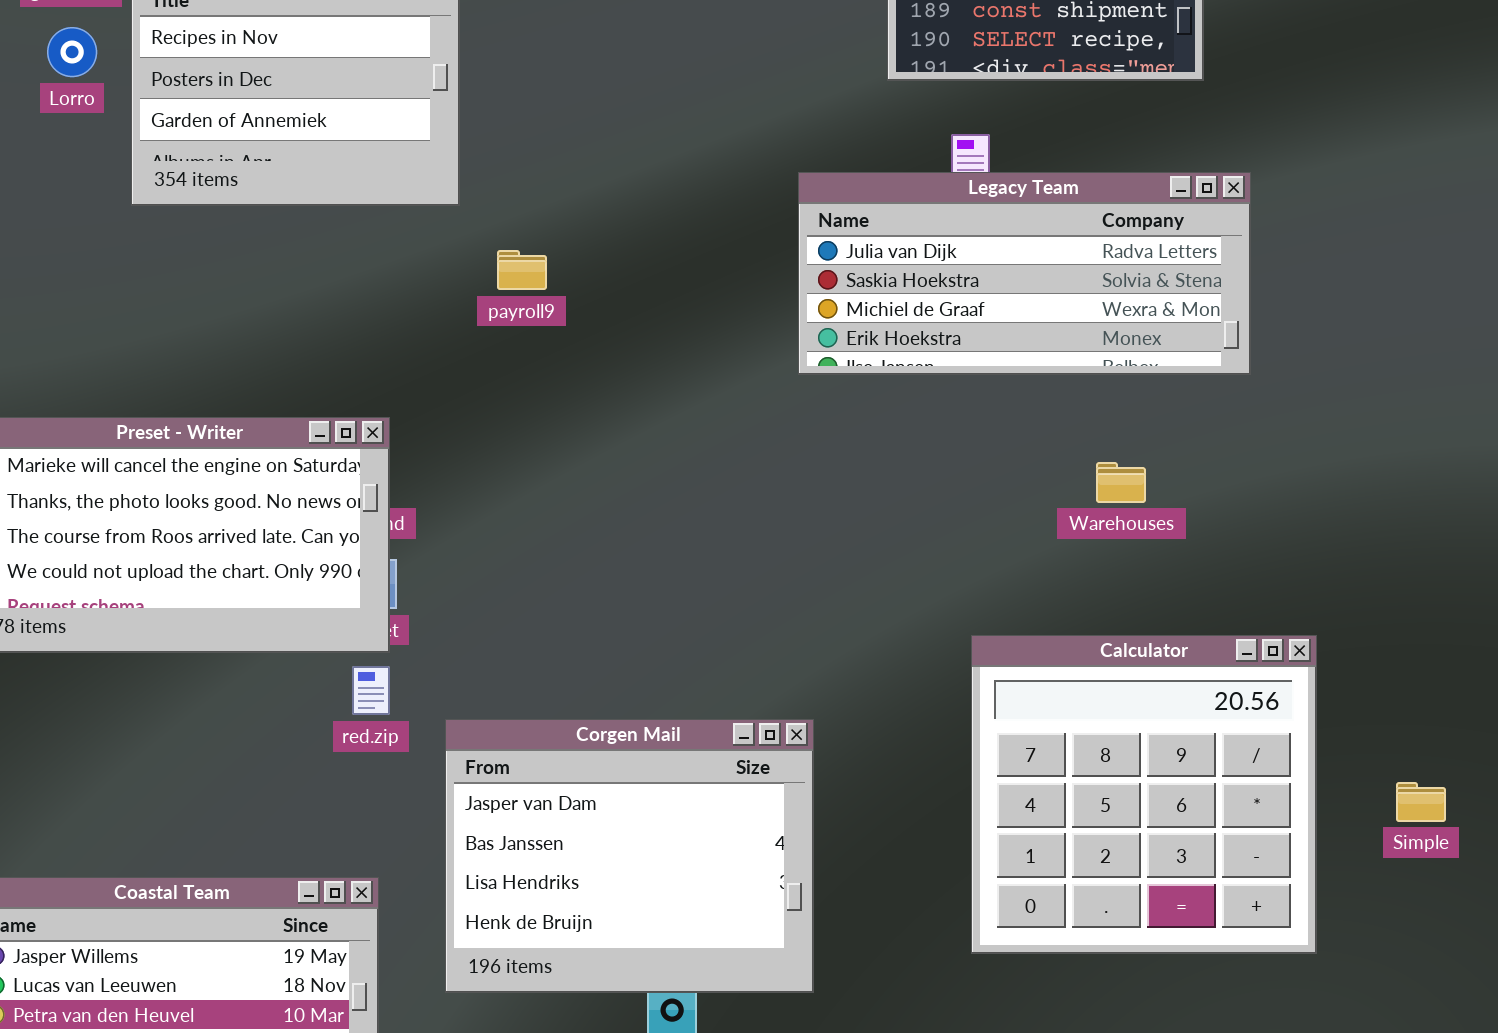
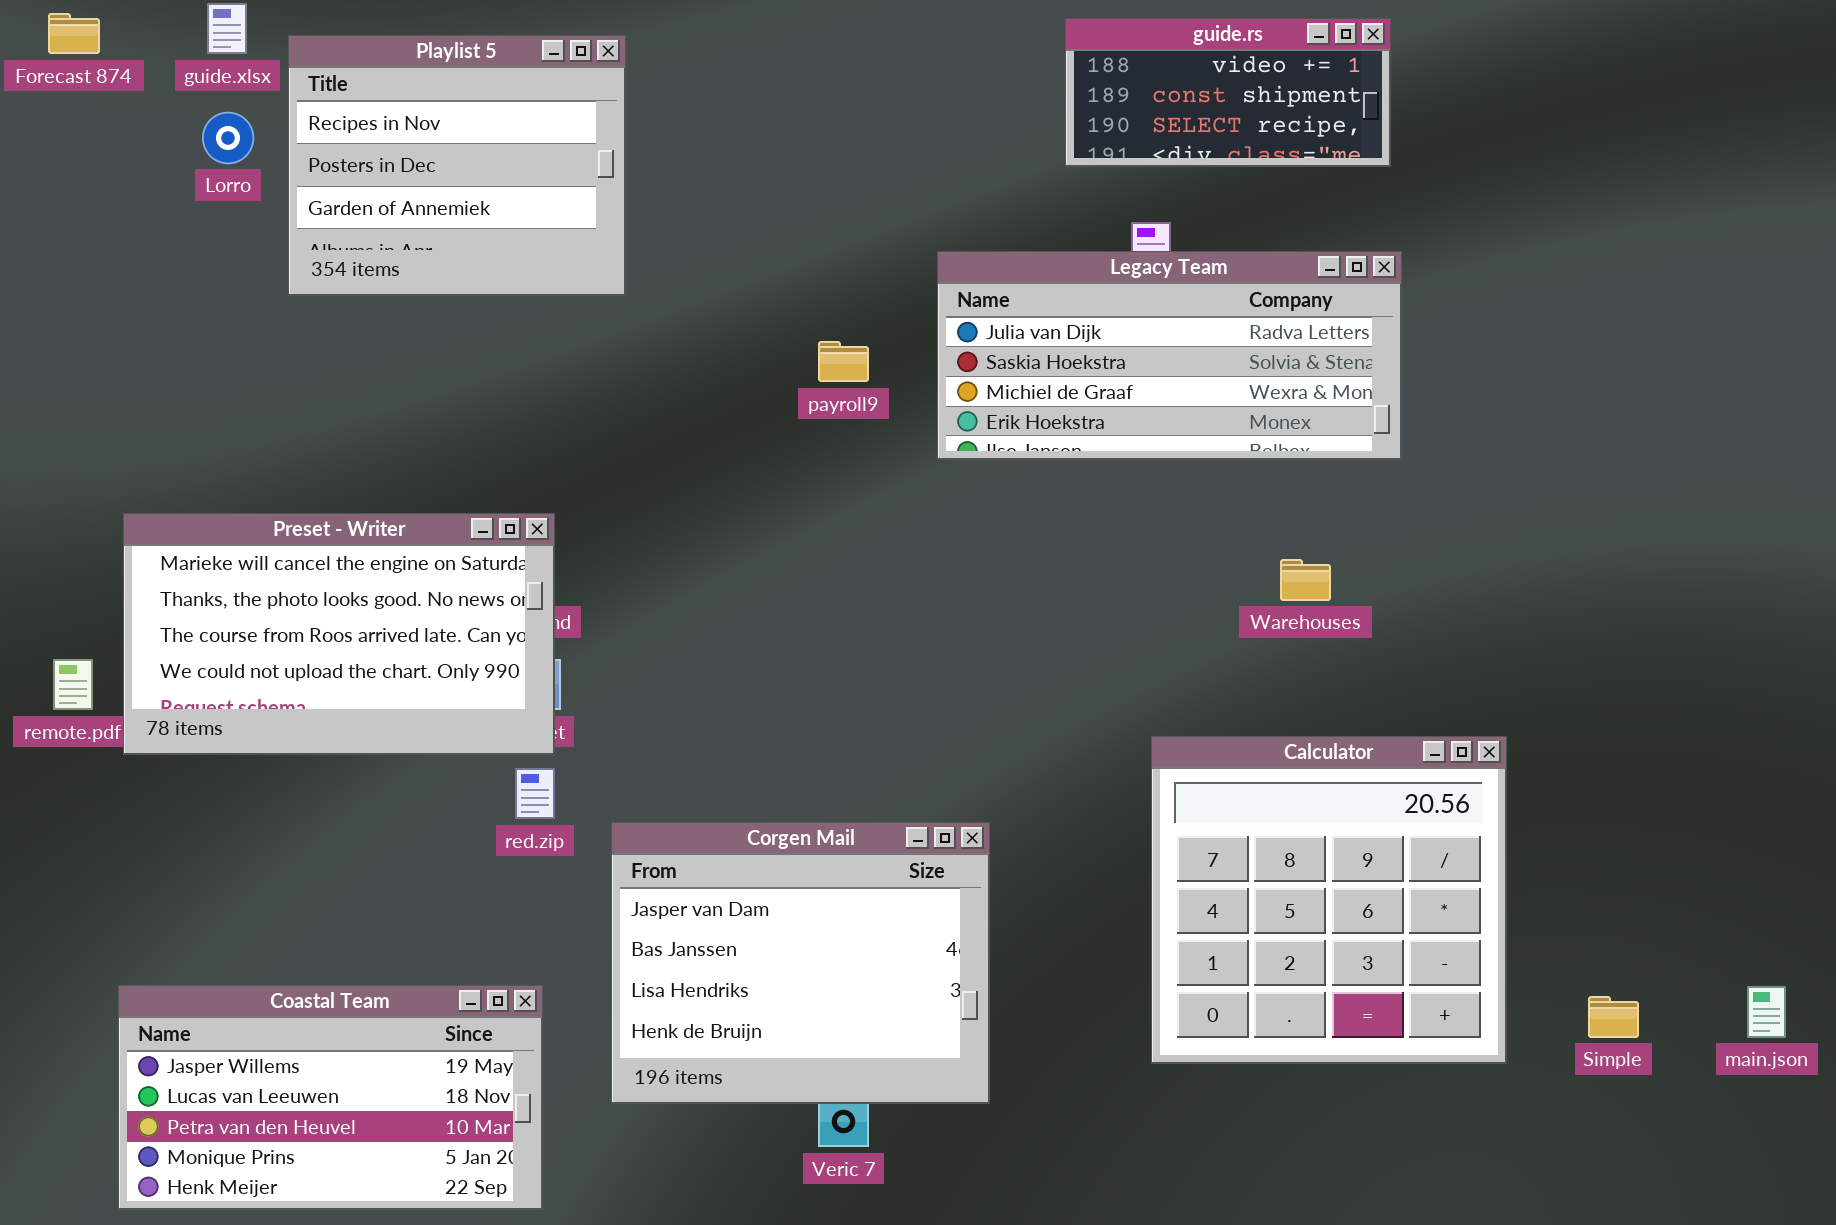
Legacy Team: [798,172,1251,375] -> [937,251,1402,460], moved
payroll9: [497,250,547,290] -> [818,341,869,382], moved
Simple: [1396,782,1446,822] -> [1588,996,1639,1038], moved

